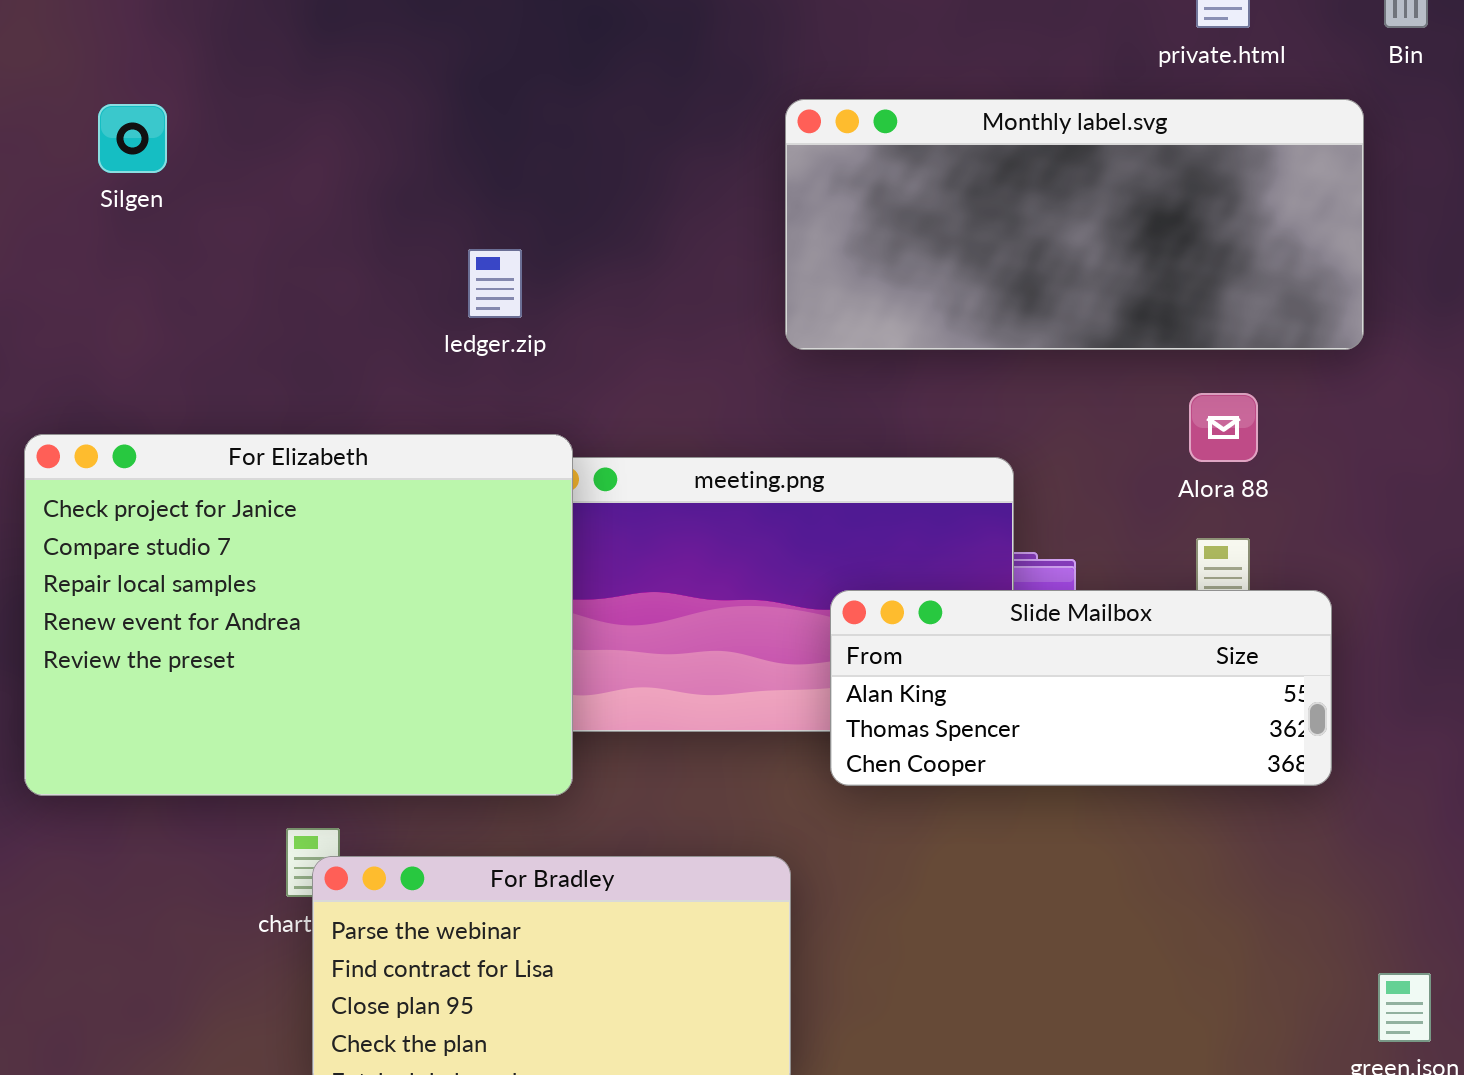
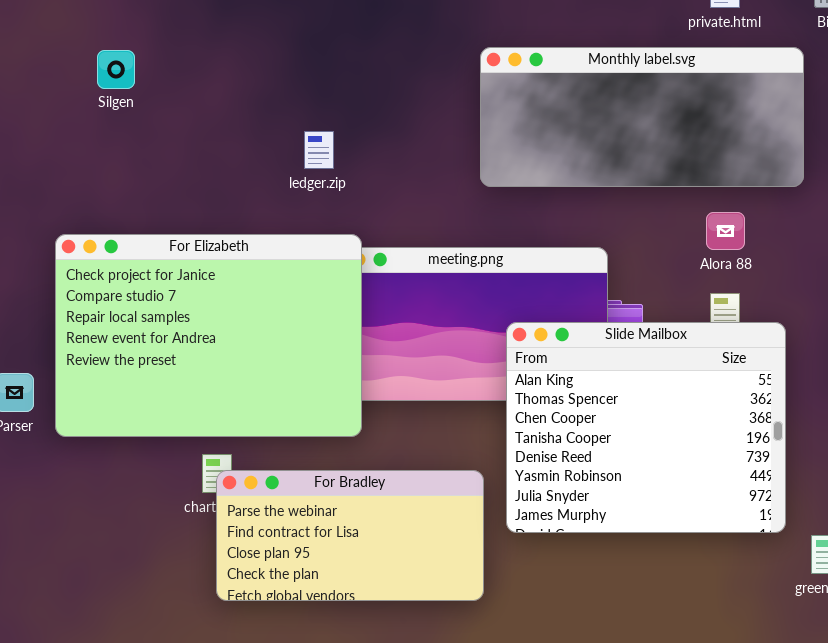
Slide Mailbox: [830,590,1332,786] -> [506,322,786,533], resized

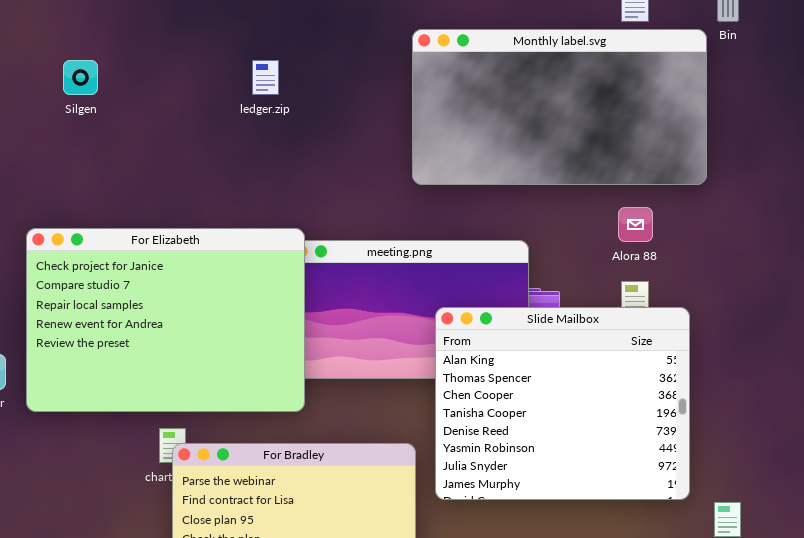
Monthly label.svg: [480,47,804,187] -> [412,29,707,185], resized
ledger.zip: [304,131,334,169] -> [252,60,279,95], moved

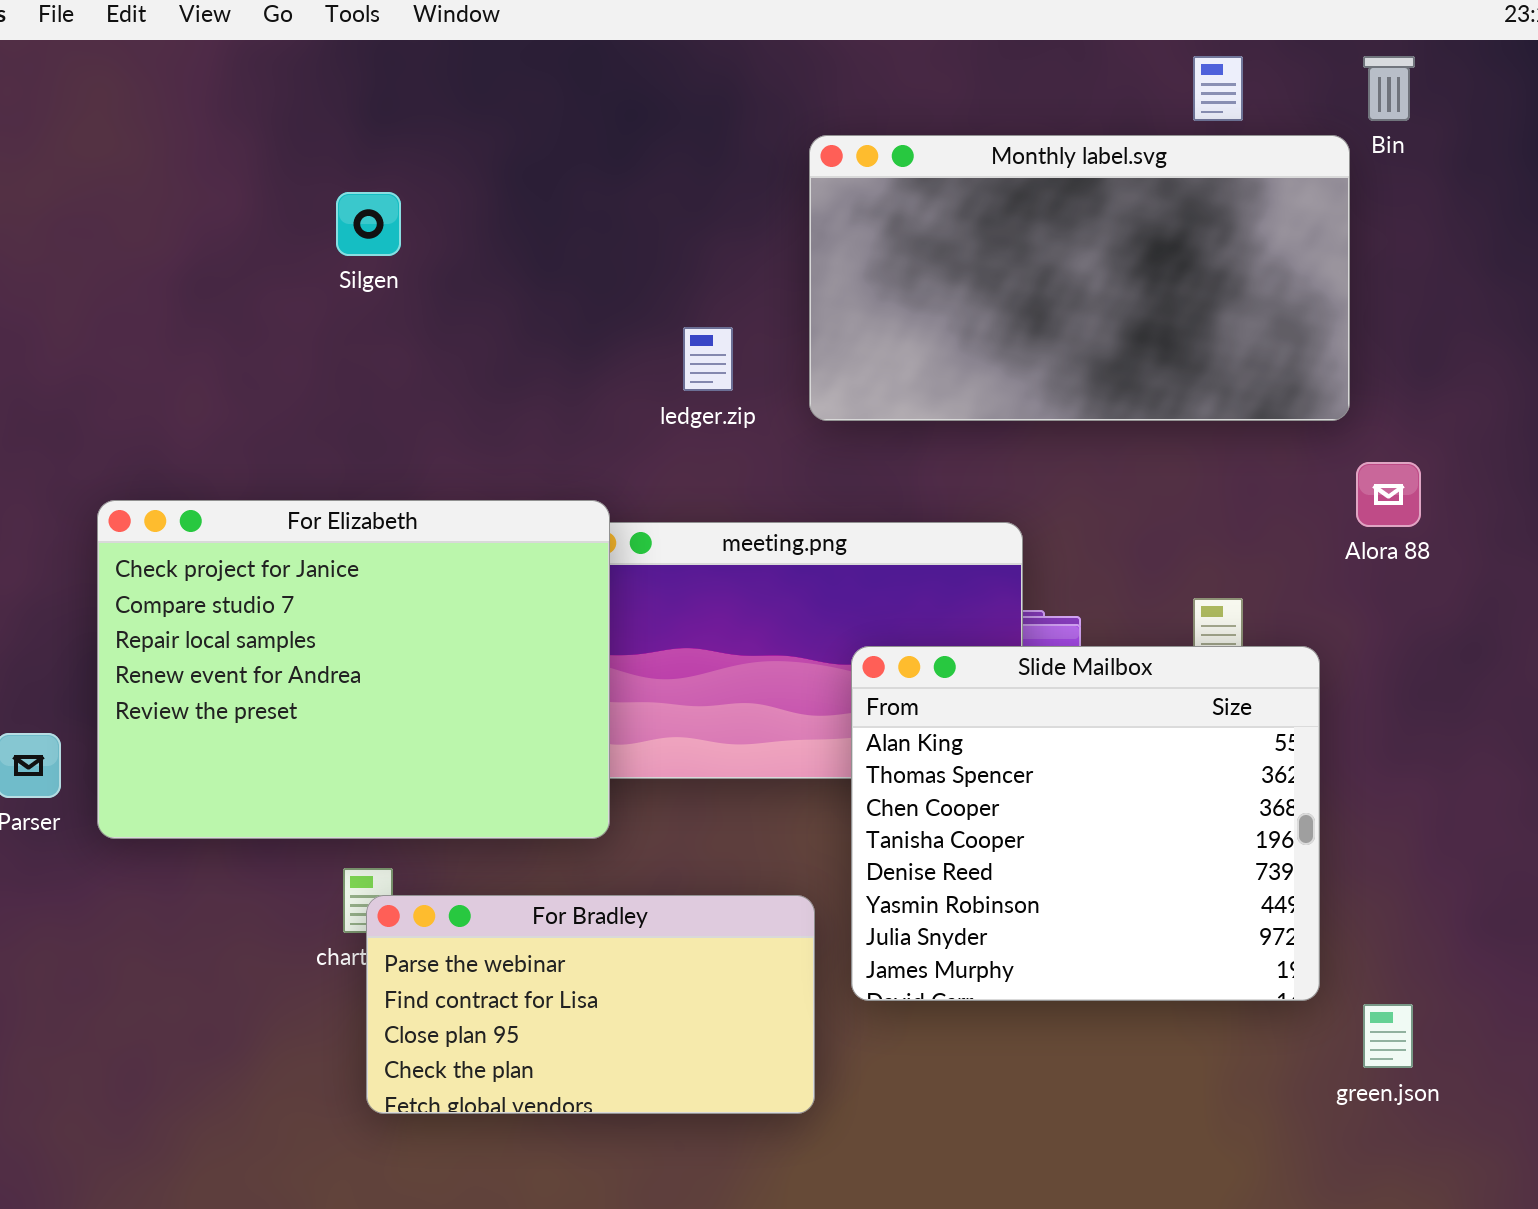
Silgen: [63,60,98,95] -> [336,192,401,256], moved
ledger.zip: [252,60,279,95] -> [683,327,733,391], moved
Alora 88: [618,207,653,242] -> [1356,462,1421,527], moved

